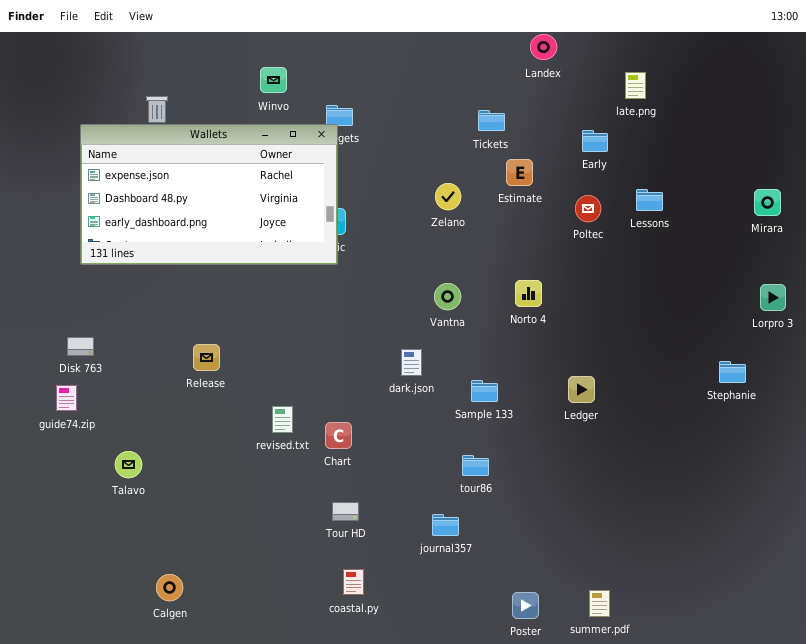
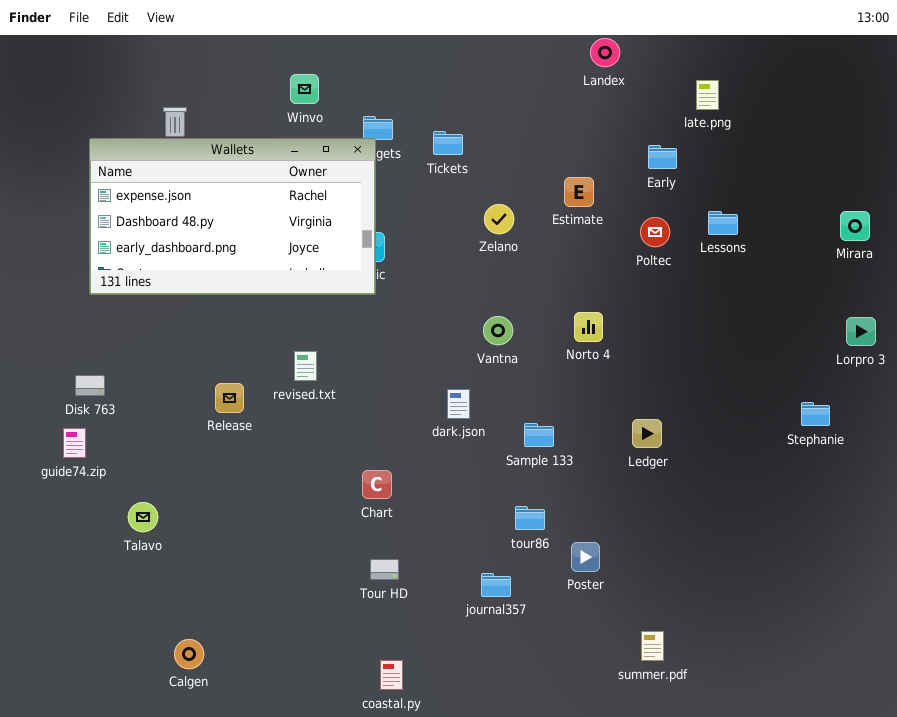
Tickets: [478,110,505,131] -> [433,131,463,155], moved
revised.txt: [272,406,293,433] -> [294,351,317,381], moved
coastal.py: [343,569,364,595] -> [380,660,403,690], moved
summer.pdf: [589,590,610,617] -> [641,631,664,661], moved
Poster: [512,592,539,619] -> [571,542,600,572], moved

